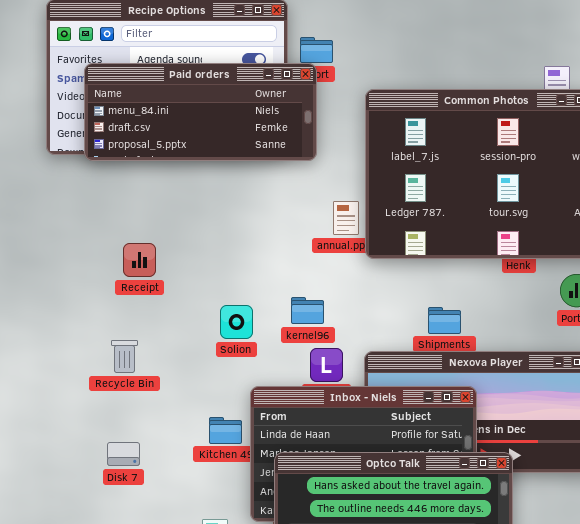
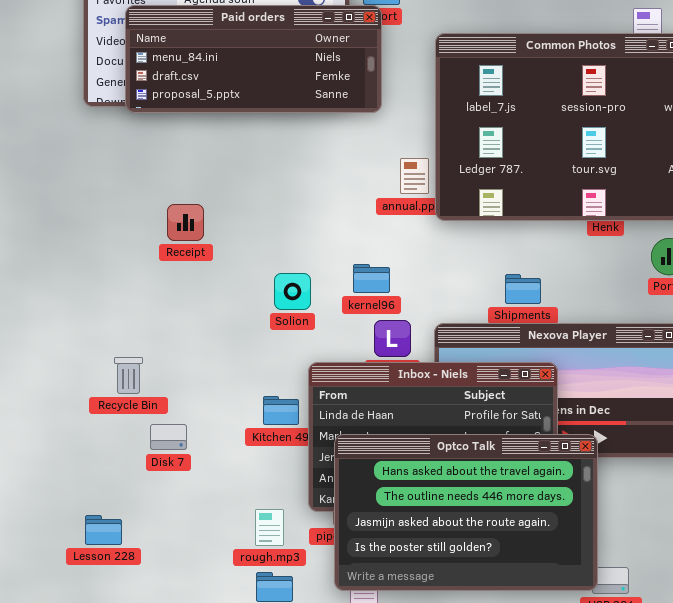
Recycle Bin: [111,340,138,373] -> [114,357,143,394], moved

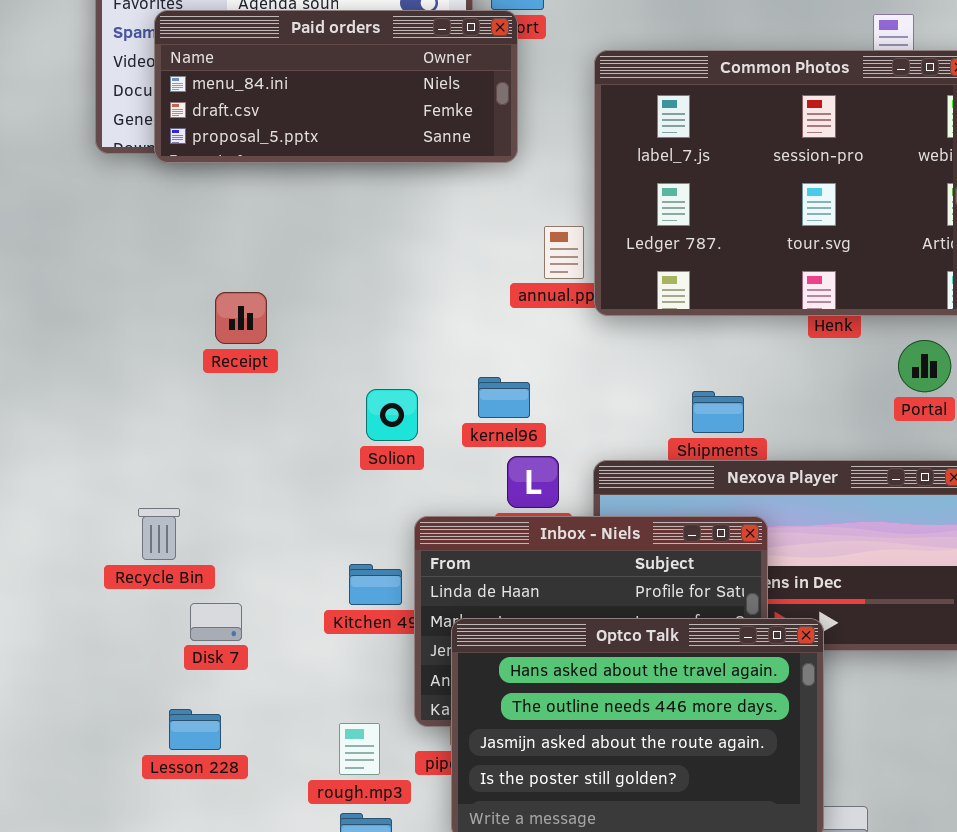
Lesson 228: [85,515,122,545] -> [169,709,221,750], moved

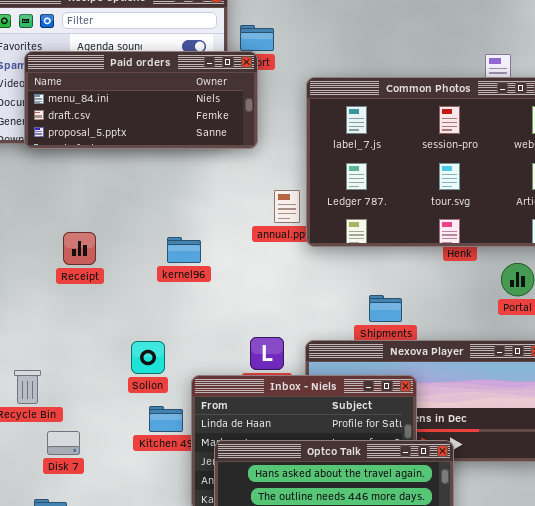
kernel96: [478,377,530,418] -> [167,237,201,263], moved
Solion: [366,389,418,441] -> [131,341,165,374], moved

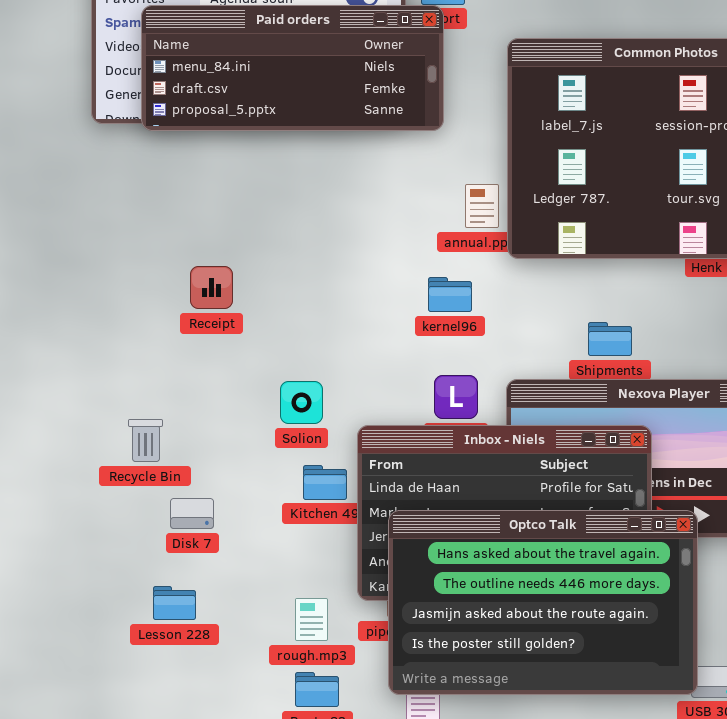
Receipt: [63,232,96,265] -> [190,266,233,309], moved
kernel96: [167,237,201,263] -> [428,277,472,312], moved

